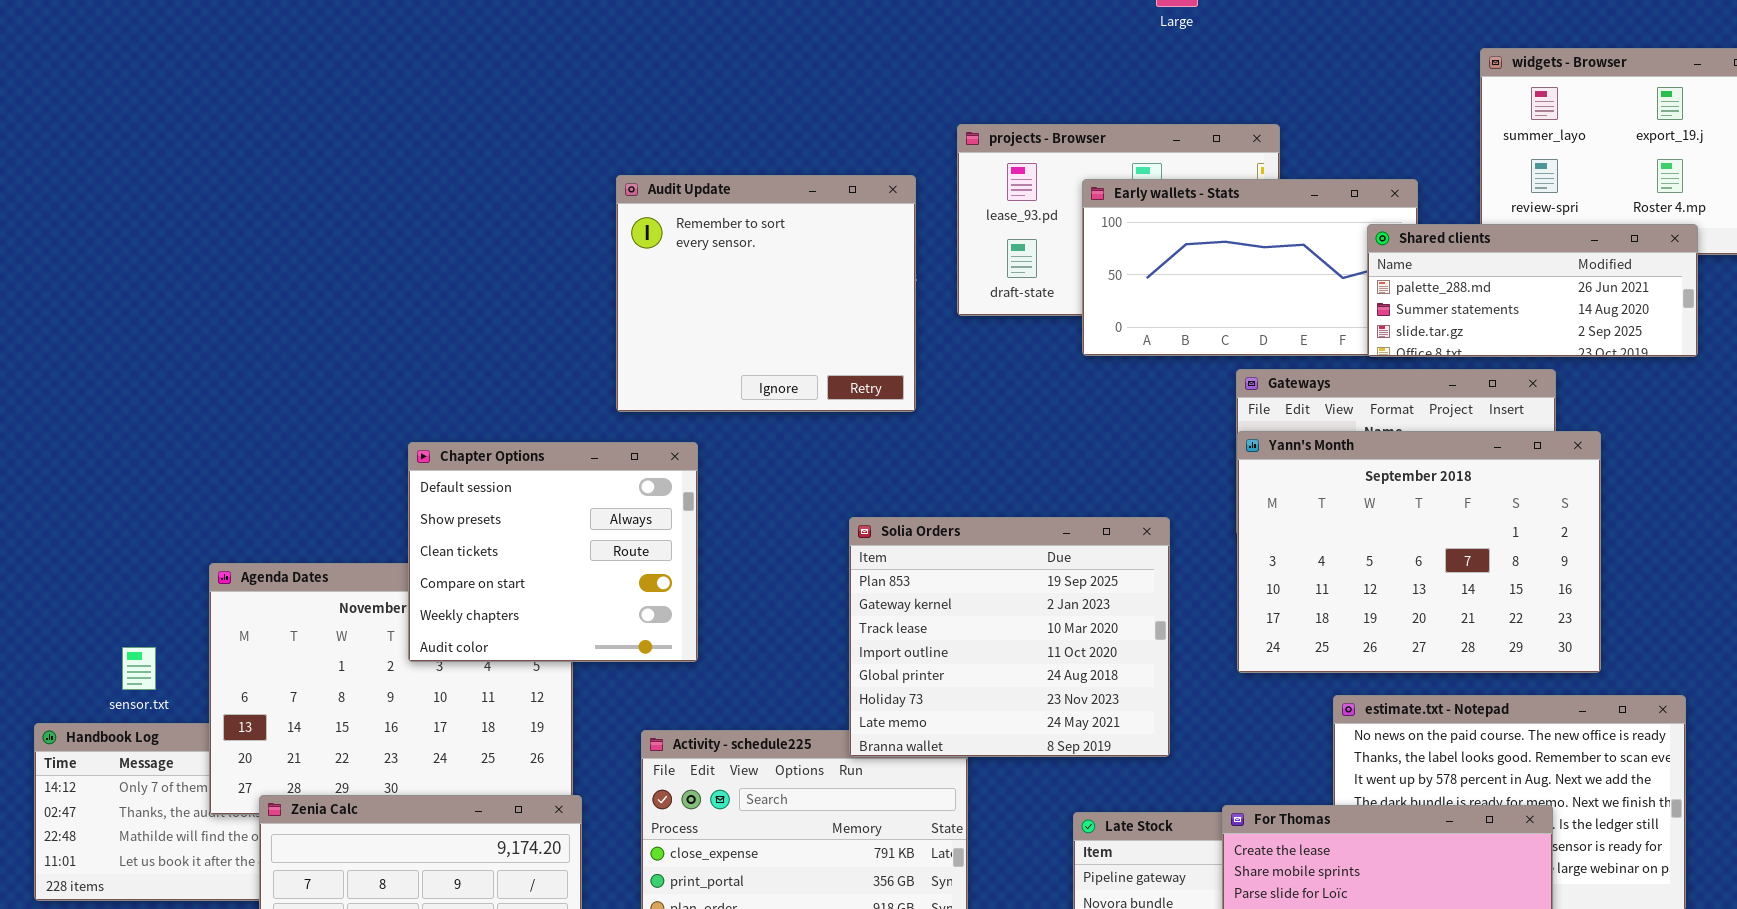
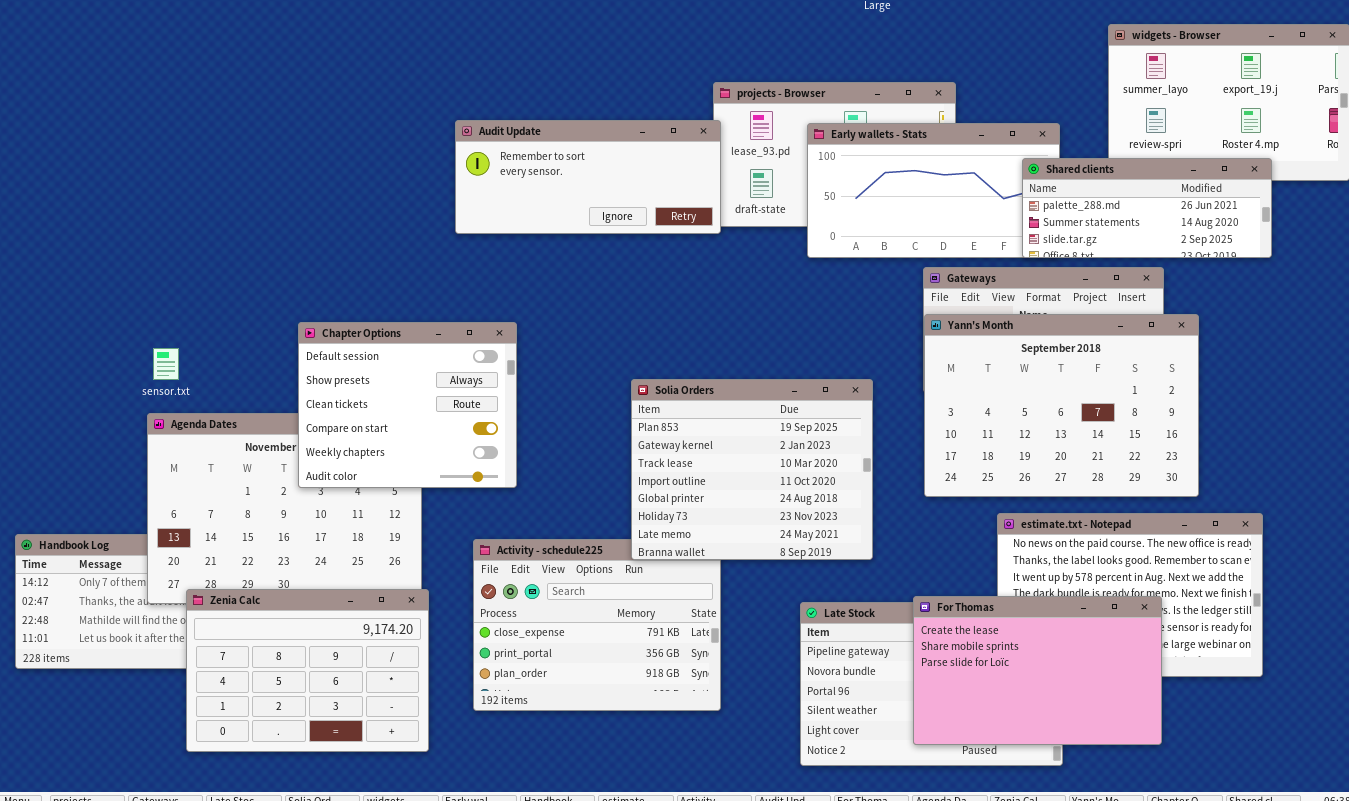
Audit Update: [616,175,916,412] -> [455,120,721,234], resized
sensor.txt: [122,647,156,690] -> [153,348,179,380], moved

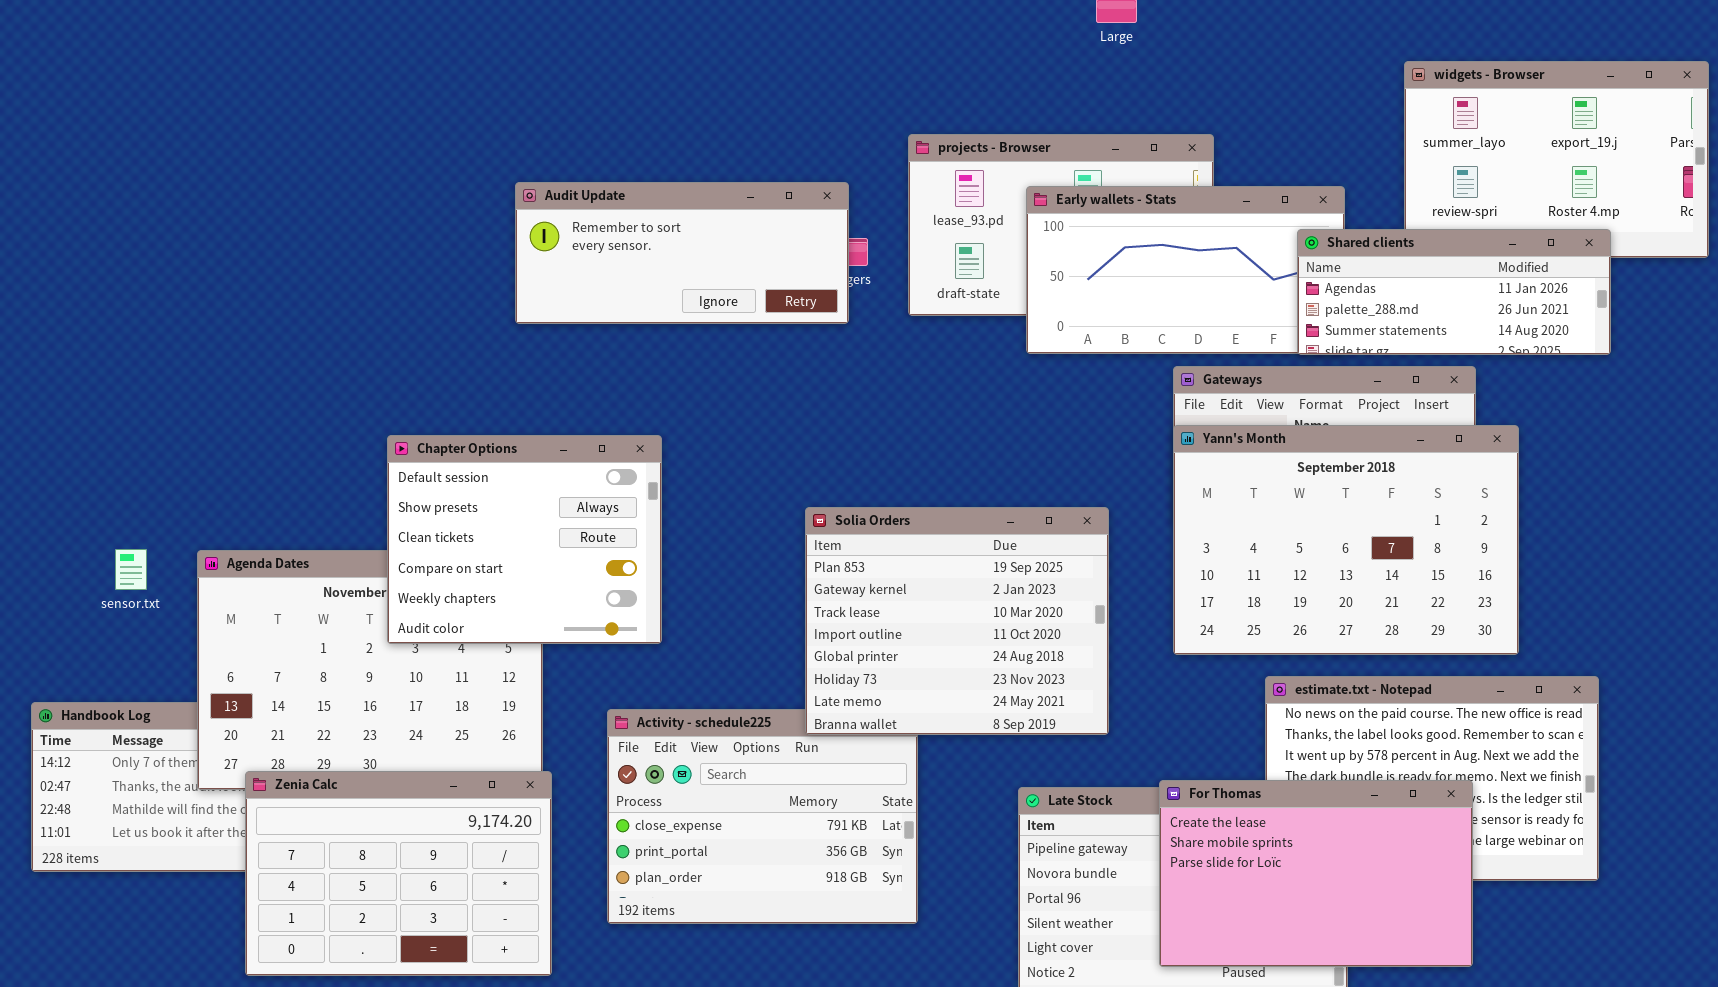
Audit Update: [455,120,721,234] -> [515,182,849,324], moved
Shared clients: [1022,158,1272,258] -> [1297,229,1611,355], scrolled up 1 row
sensor.txt: [153,348,179,380] -> [115,549,147,590], moved

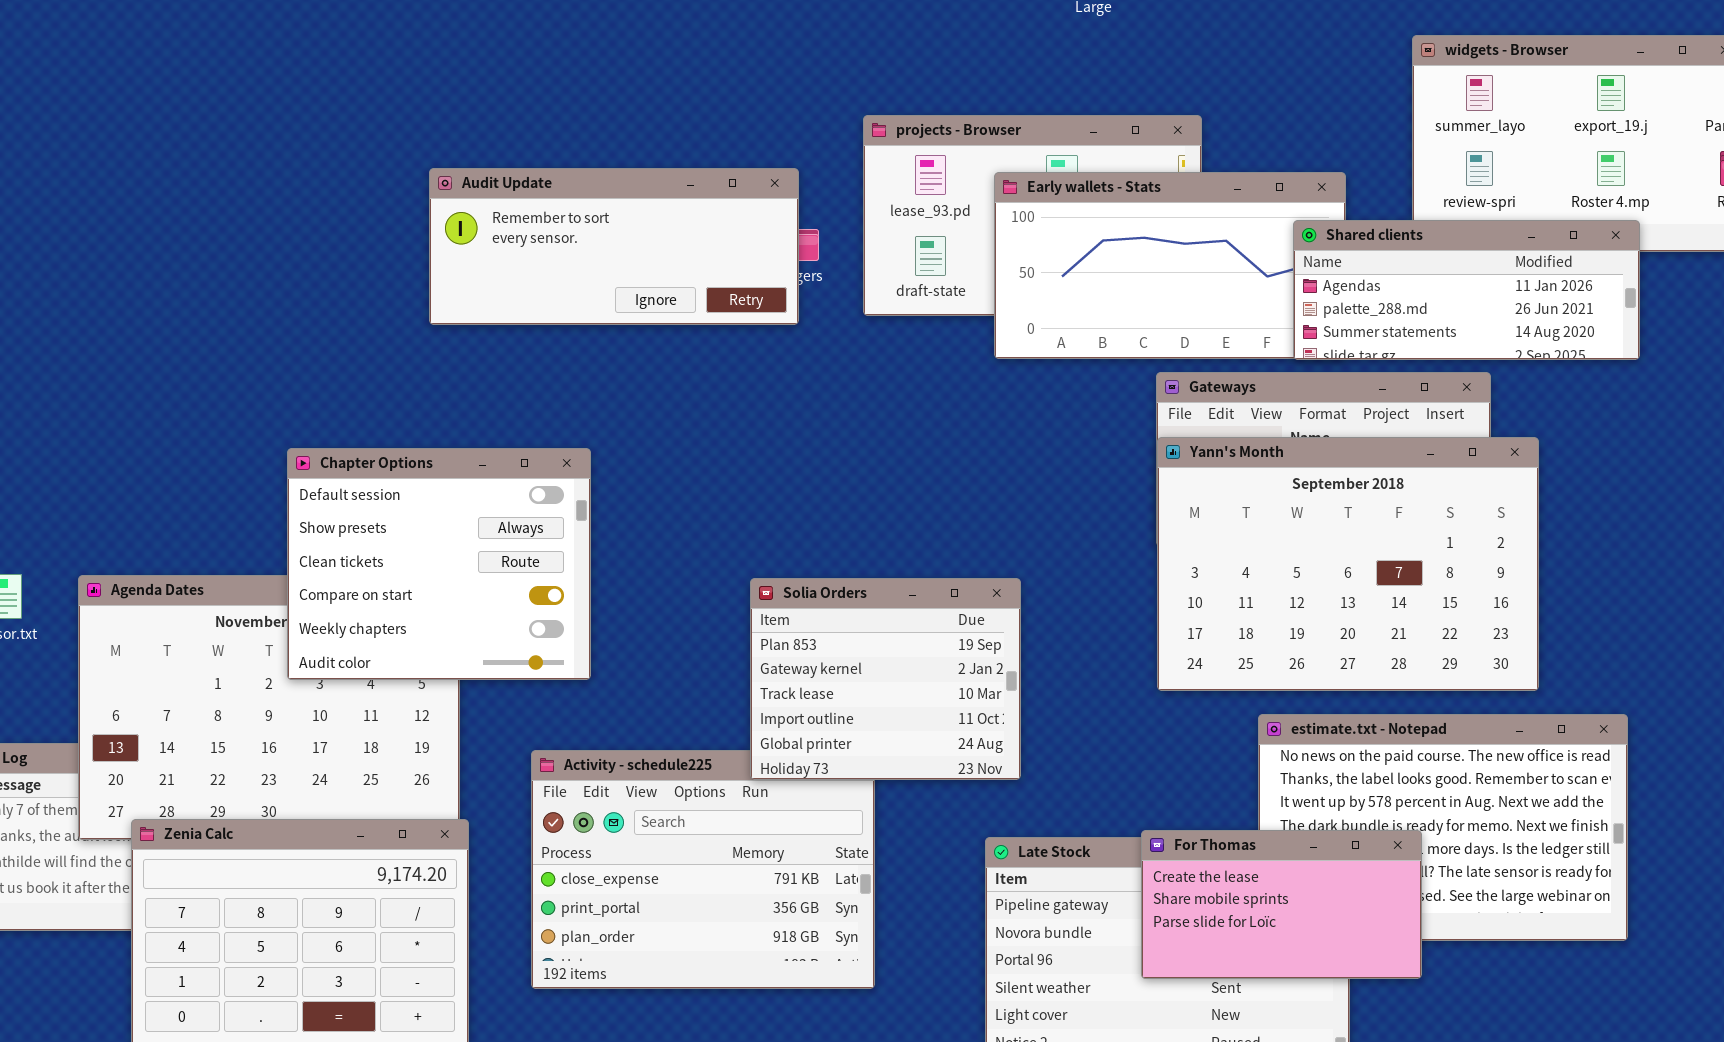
Solia Orders: [805,507,1109,735] -> [750,578,1021,780], resized
For Thomas: [1159,780,1473,967] -> [1141,830,1422,979], resized

